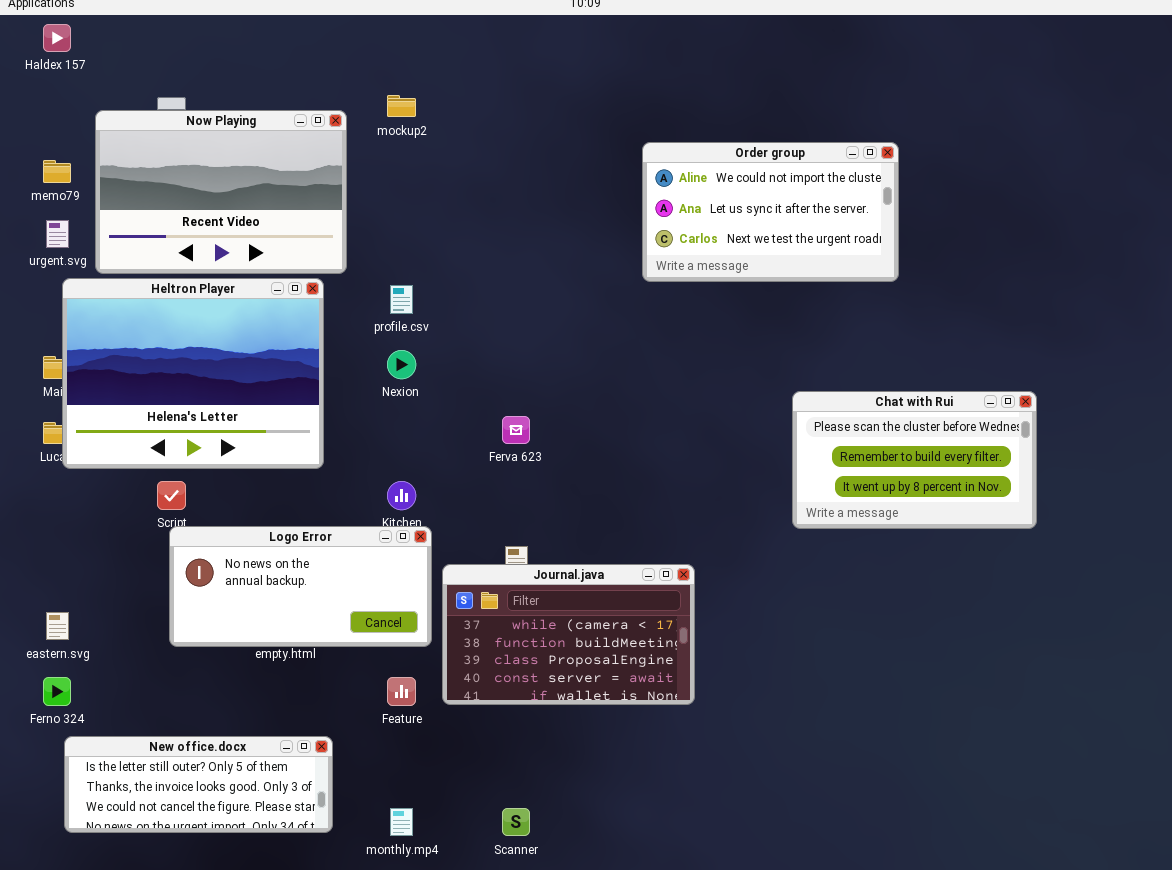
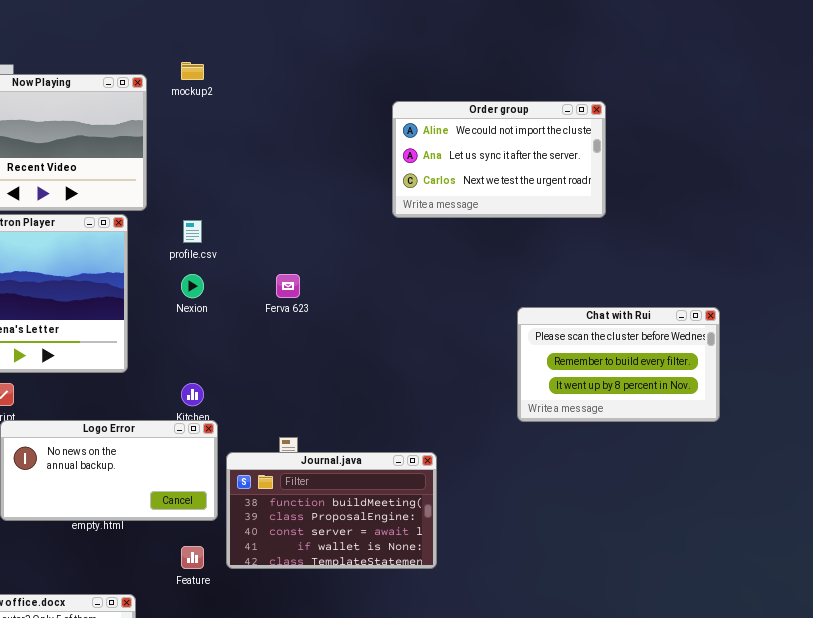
Ferva 623: [502,416,530,444] -> [276,274,300,298], moved
Journal.java: [442,564,695,705] -> [226,452,437,569], scrolled down 1 row

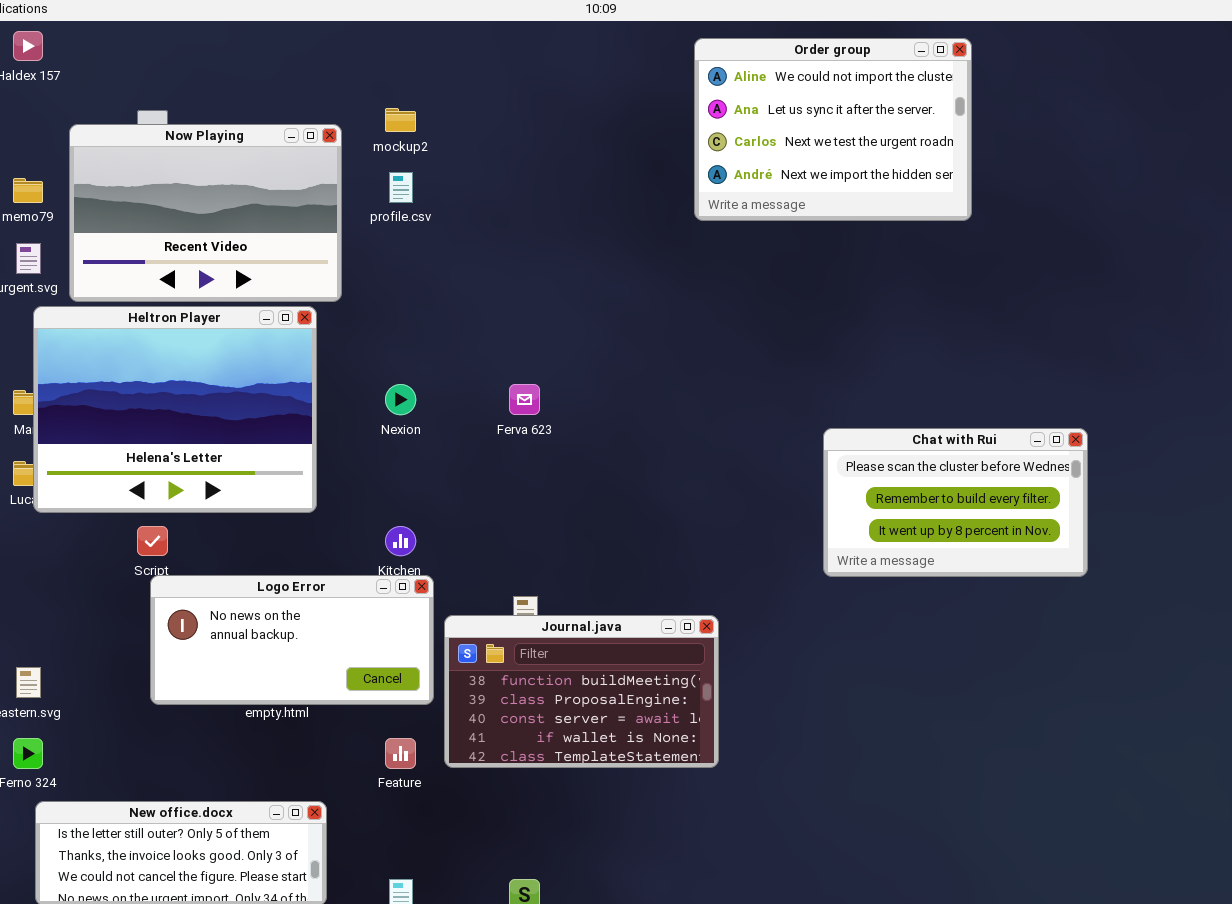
Order group: [392,101,606,218] -> [694,38,972,221], moved, resized
profile.csv: [183,220,202,243] -> [389,172,413,203], moved

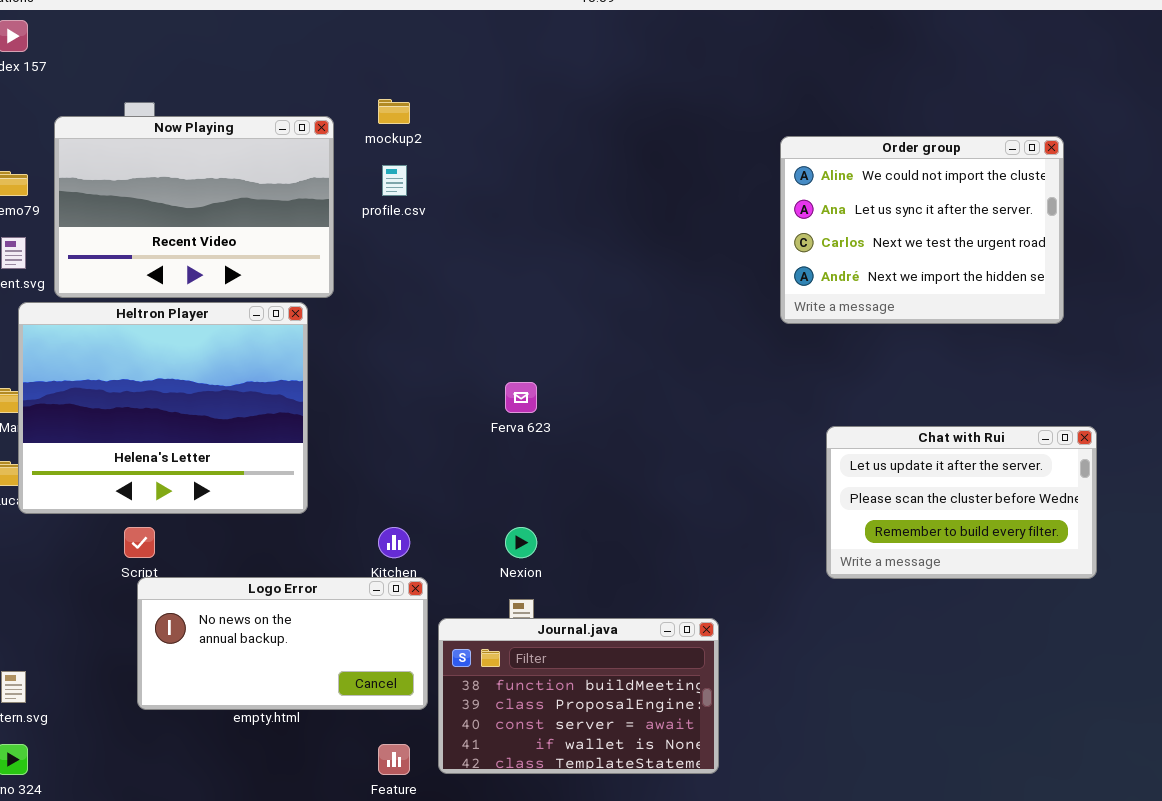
Order group: [694,38,972,221] -> [780,136,1064,324], moved
Nexion: [385,384,416,415] -> [505,527,537,558], moved
Chat with Rui: [823,428,1088,577] -> [826,426,1097,579], scrolled up 1 row

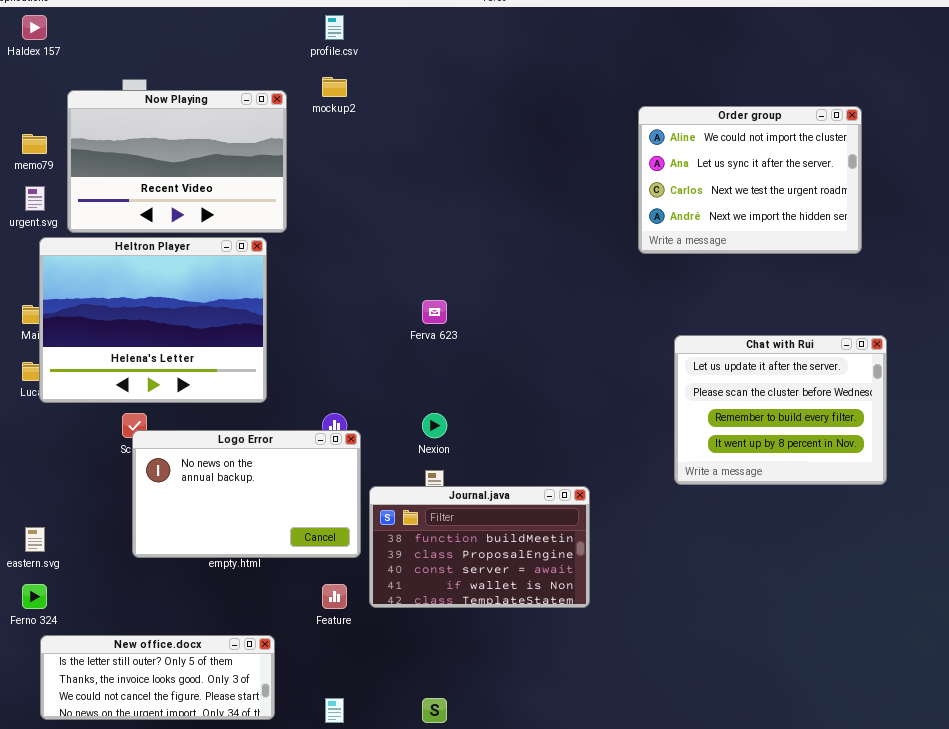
profile.csv: [382,165,407,196] -> [325,15,344,40], moved
Chat with Rui: [826,426,1097,579] -> [674,335,887,485], resized
Logo Error: [137,577,428,710] -> [132,430,361,558], resized

